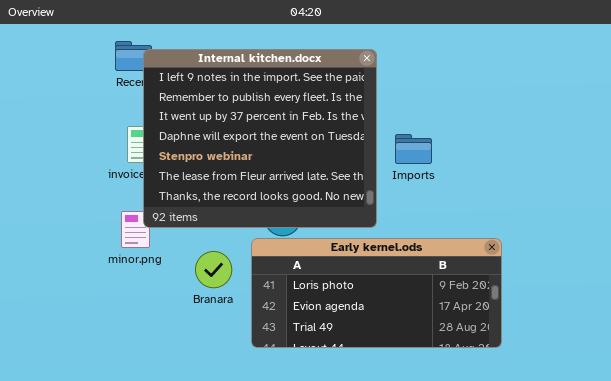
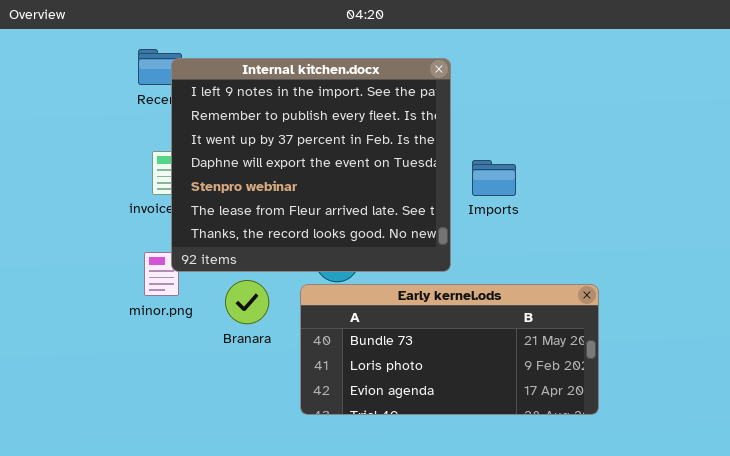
Early kernel.ods: [251,238,502,348] -> [300,284,599,415], scrolled up 1 row
Branara: [195,251,232,288] -> [225,280,269,324], moved

